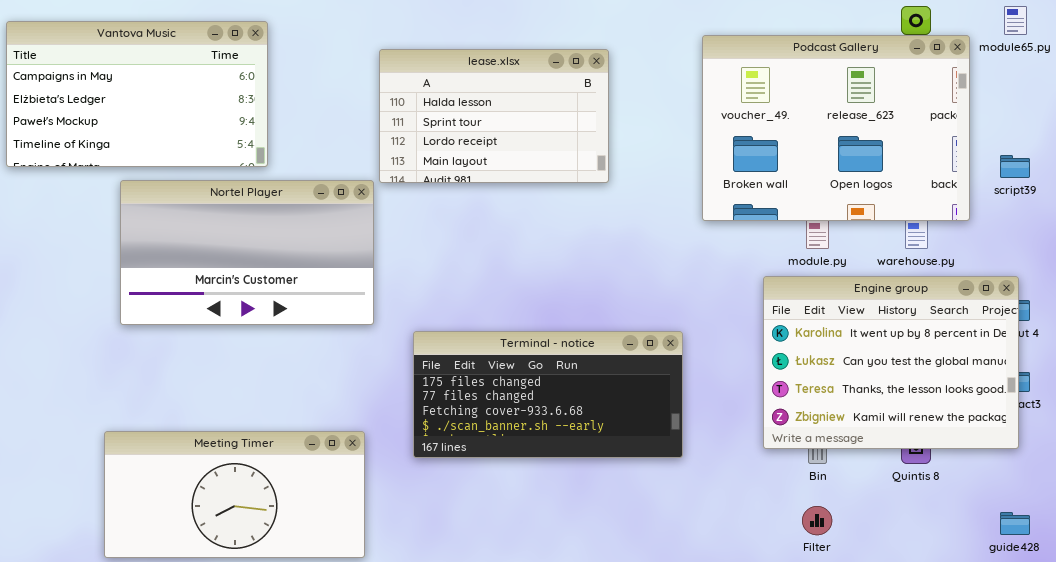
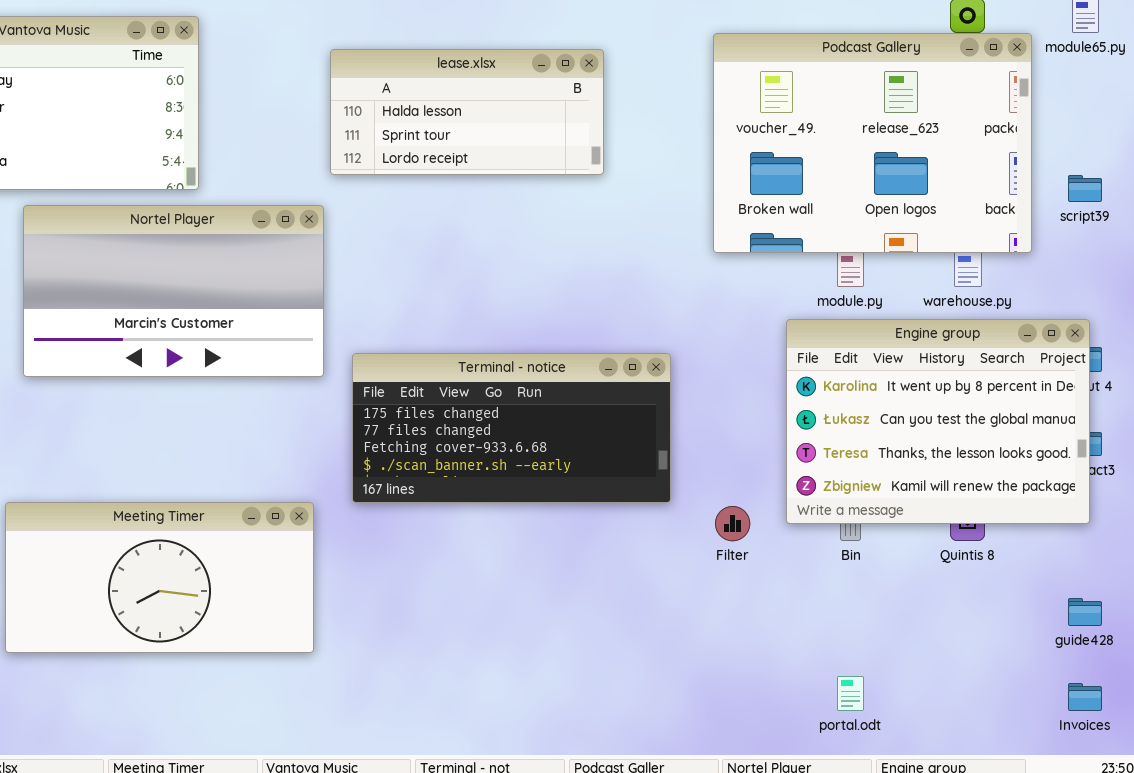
lease.xlsx: [379,49,609,183] -> [330,49,604,175], resized
Terminal - notice: [413,331,683,458] -> [352,353,671,503], moved
Filter: [802,506,832,535] -> [715,506,750,541], moved

